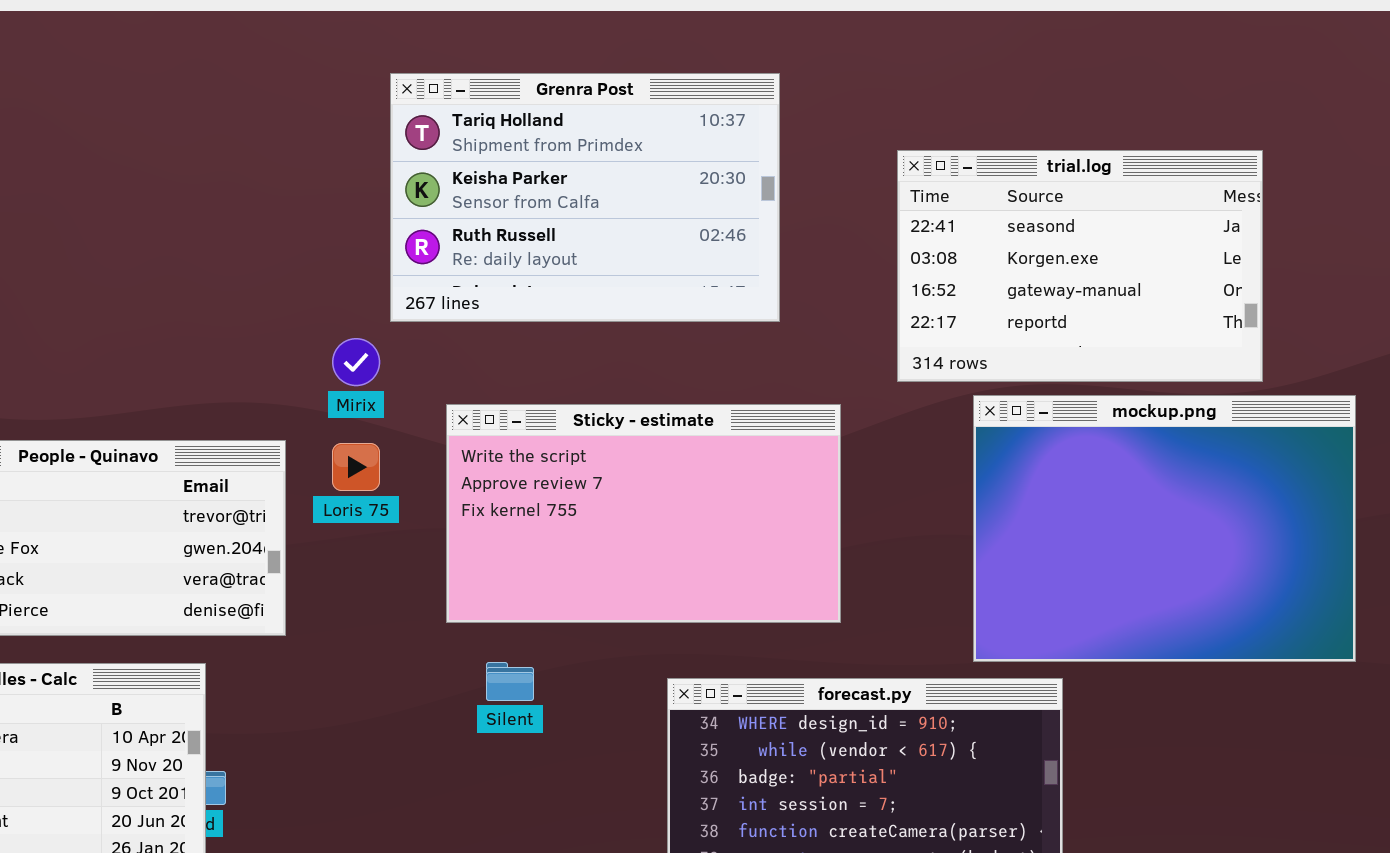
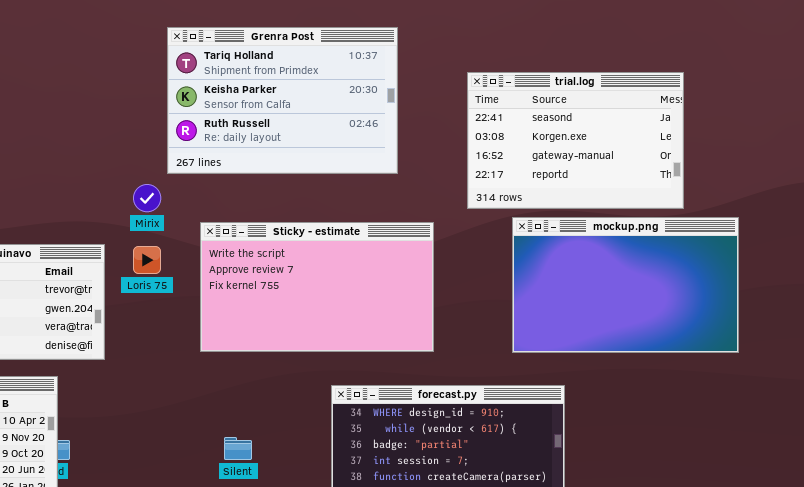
mockup.png: [973,395,1356,662] -> [512,217,739,353], resized
Silent: [486,662,534,701] -> [224,437,252,460], moved

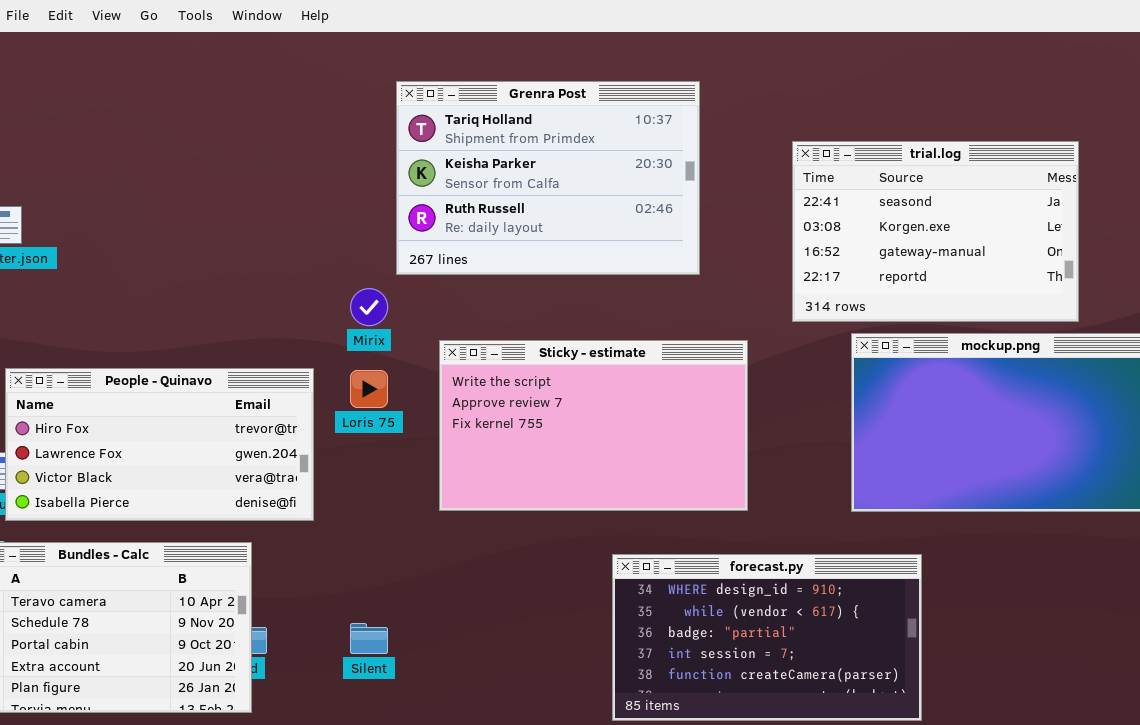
Silent: [224,437,252,460] -> [350,623,388,654], moved

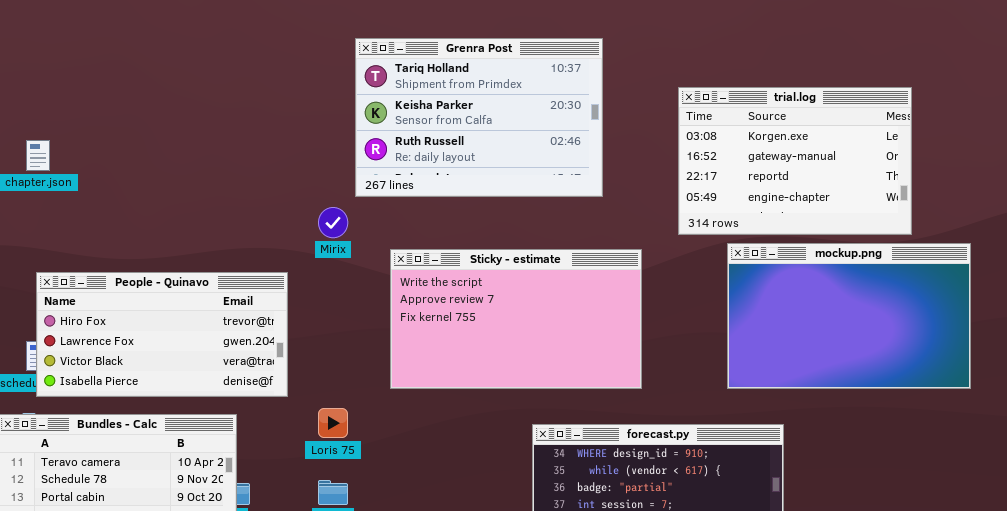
trial.log: [792,141,1079,322] -> [678,87,912,235], scrolled down 1 row
Loris 75: [350,370,388,408] -> [318,408,348,438], moved

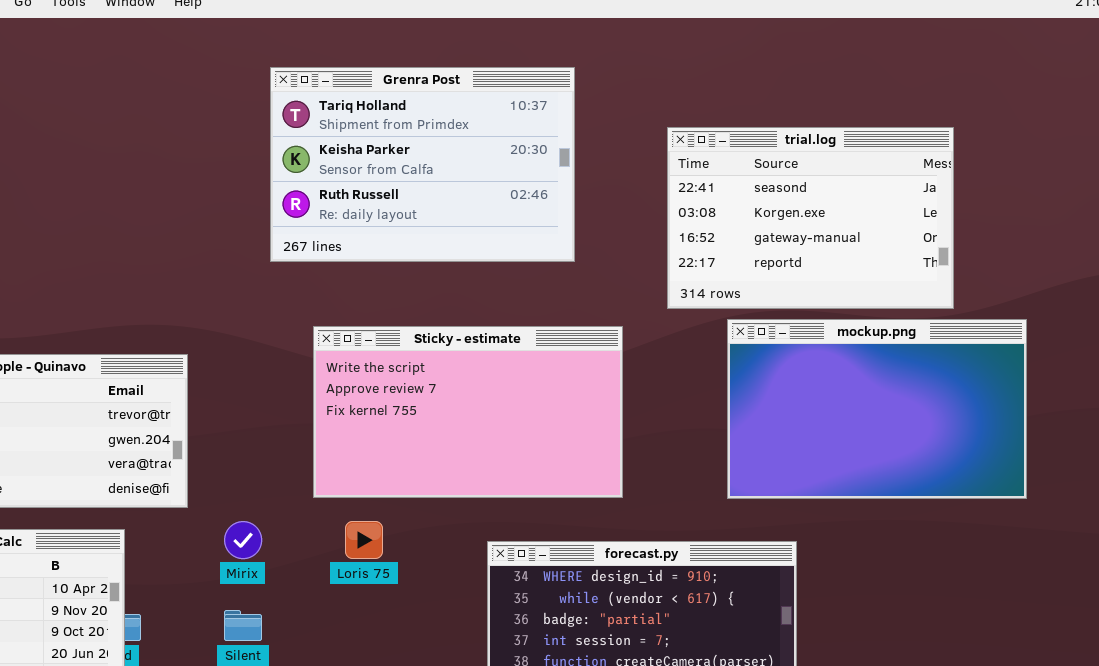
trial.log: [678,87,912,235] -> [667,127,954,309], scrolled up 1 row
Mirix: [318,207,348,238] -> [224,521,262,559], moved
Loris 75: [318,408,348,438] -> [345,521,383,559], moved

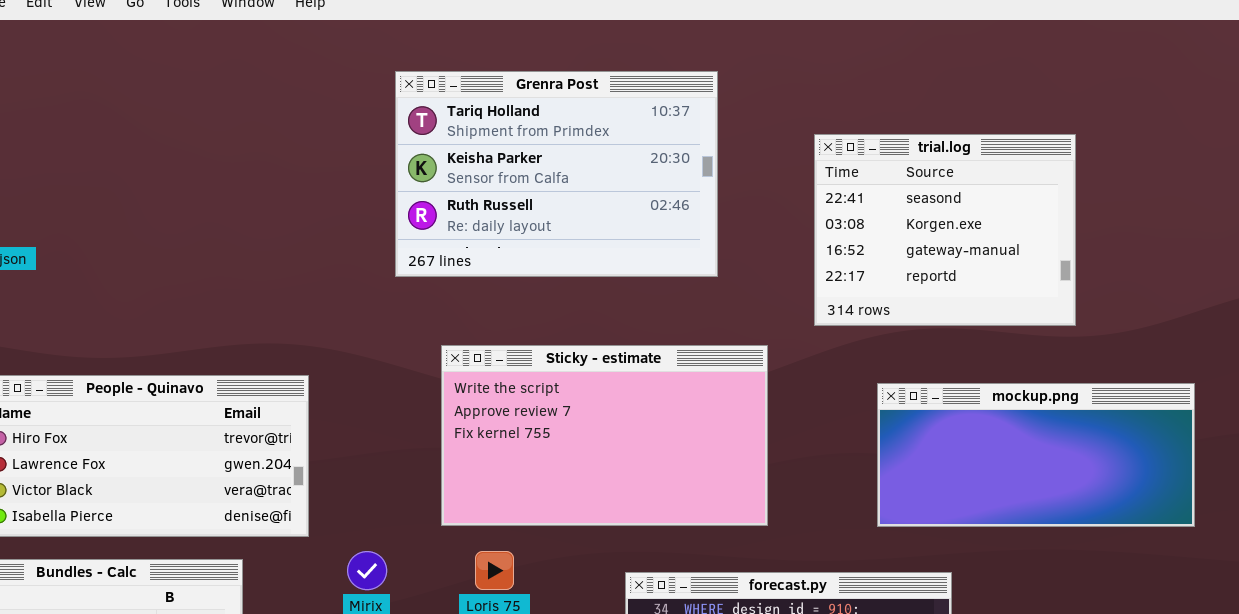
trial.log: [667,127,954,309] -> [814,134,1076,326], resized
mockup.png: [727,319,1027,499] -> [877,383,1195,527], resized

